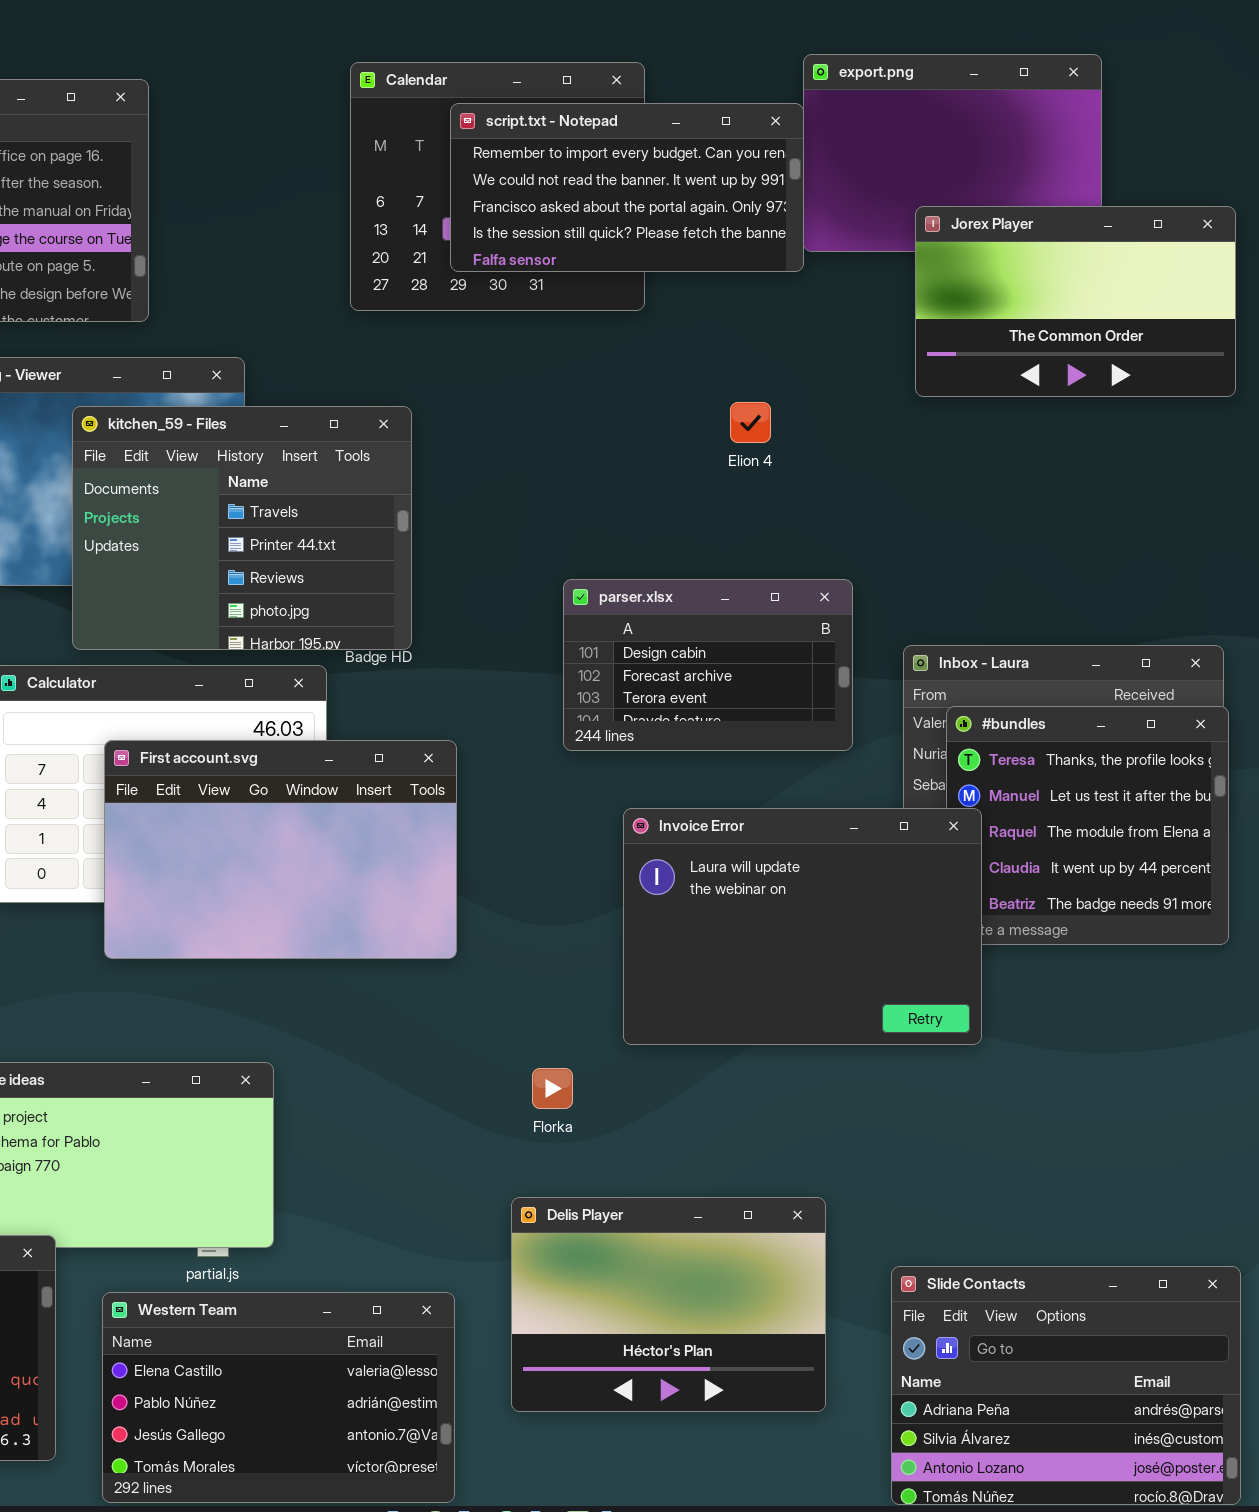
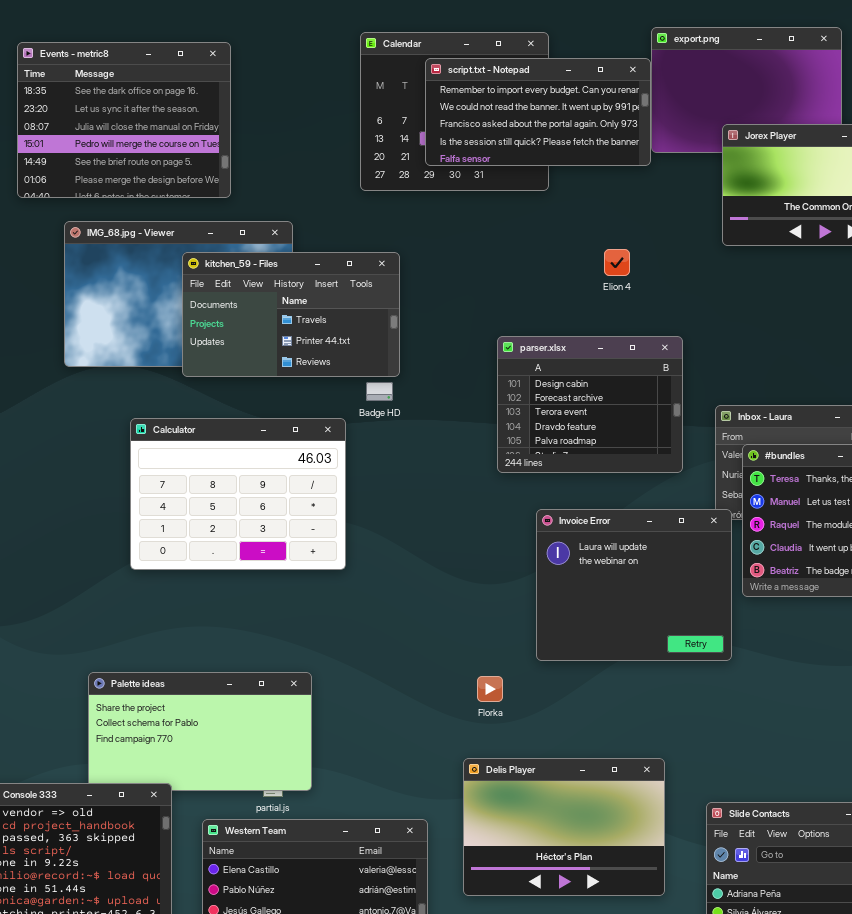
kitchen_59 - Files: [72,406,412,650] -> [182,252,400,377], resized
parser.xlsx: [563,579,853,751] -> [497,336,683,473], resized
First account.svg: [104,740,457,959] -> none, closed
Invoice Error: [623,808,982,1045] -> [536,509,732,661], resized

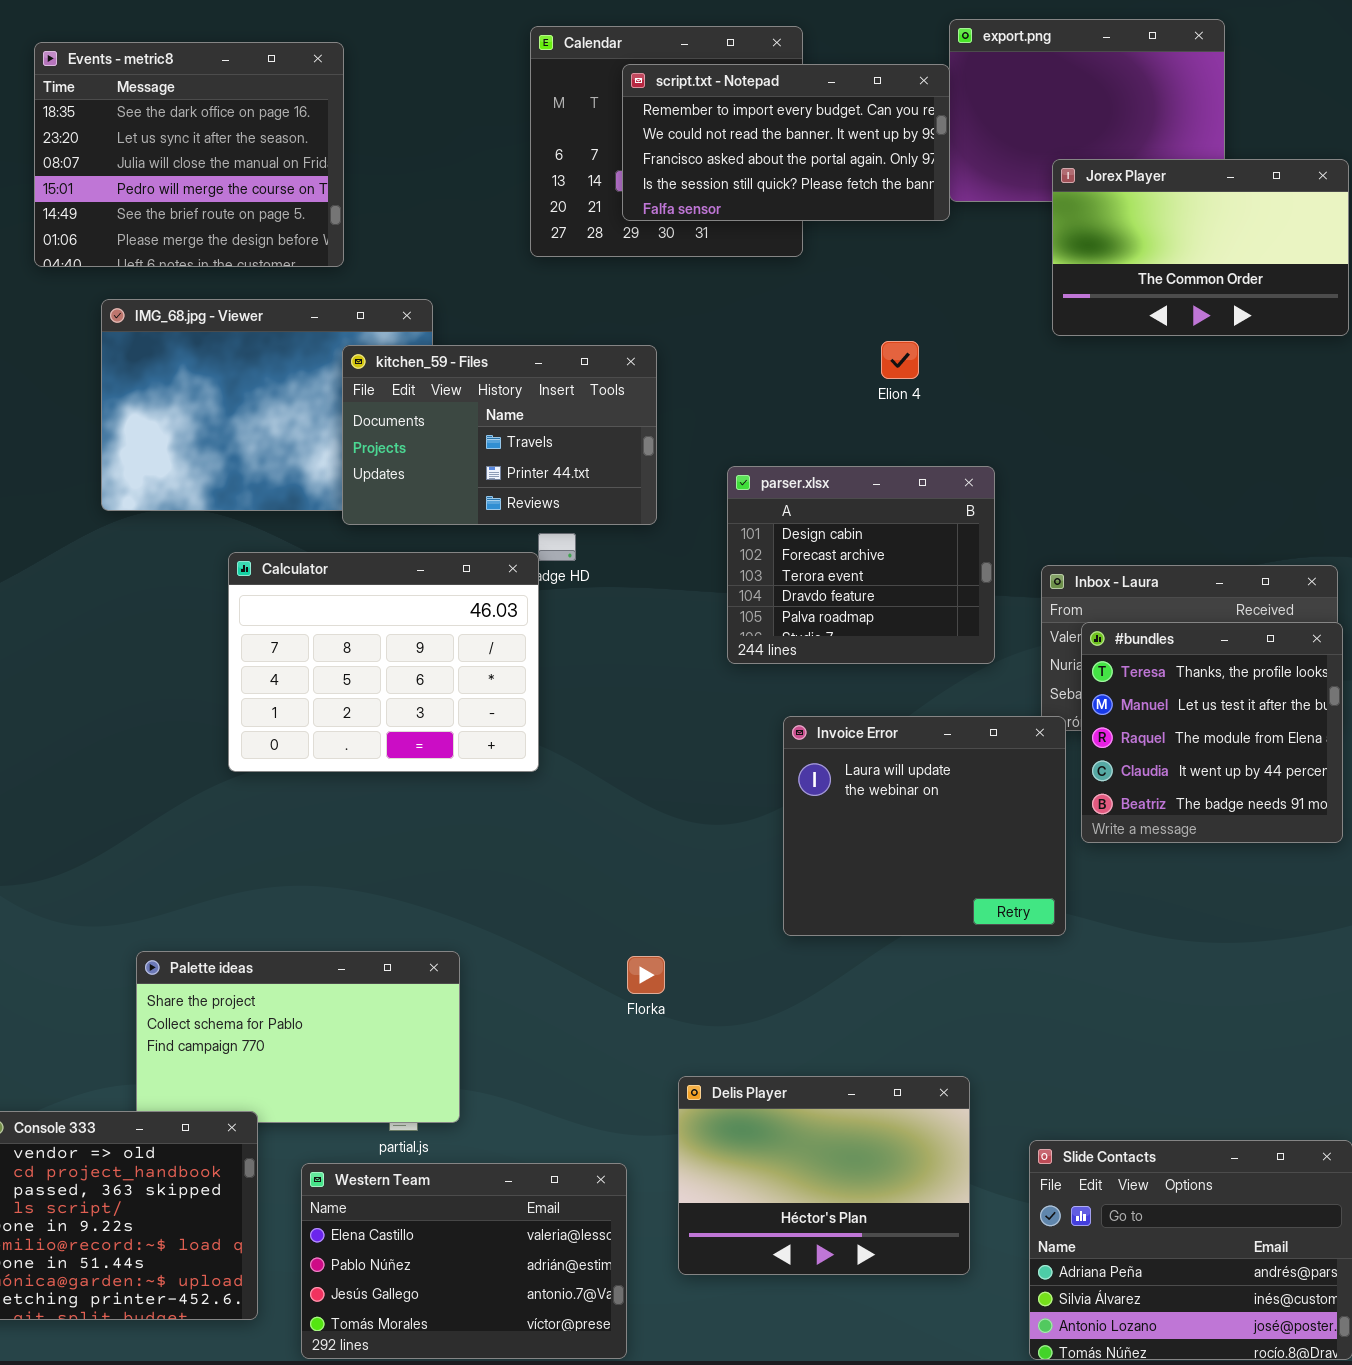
kitchen_59 - Files: [182,252,400,377] -> [342,345,657,525], moved
Calculator: [130,418,346,570] -> [228,552,539,772], moved
Florka: [477,676,503,702] -> [627,956,665,994], moved

